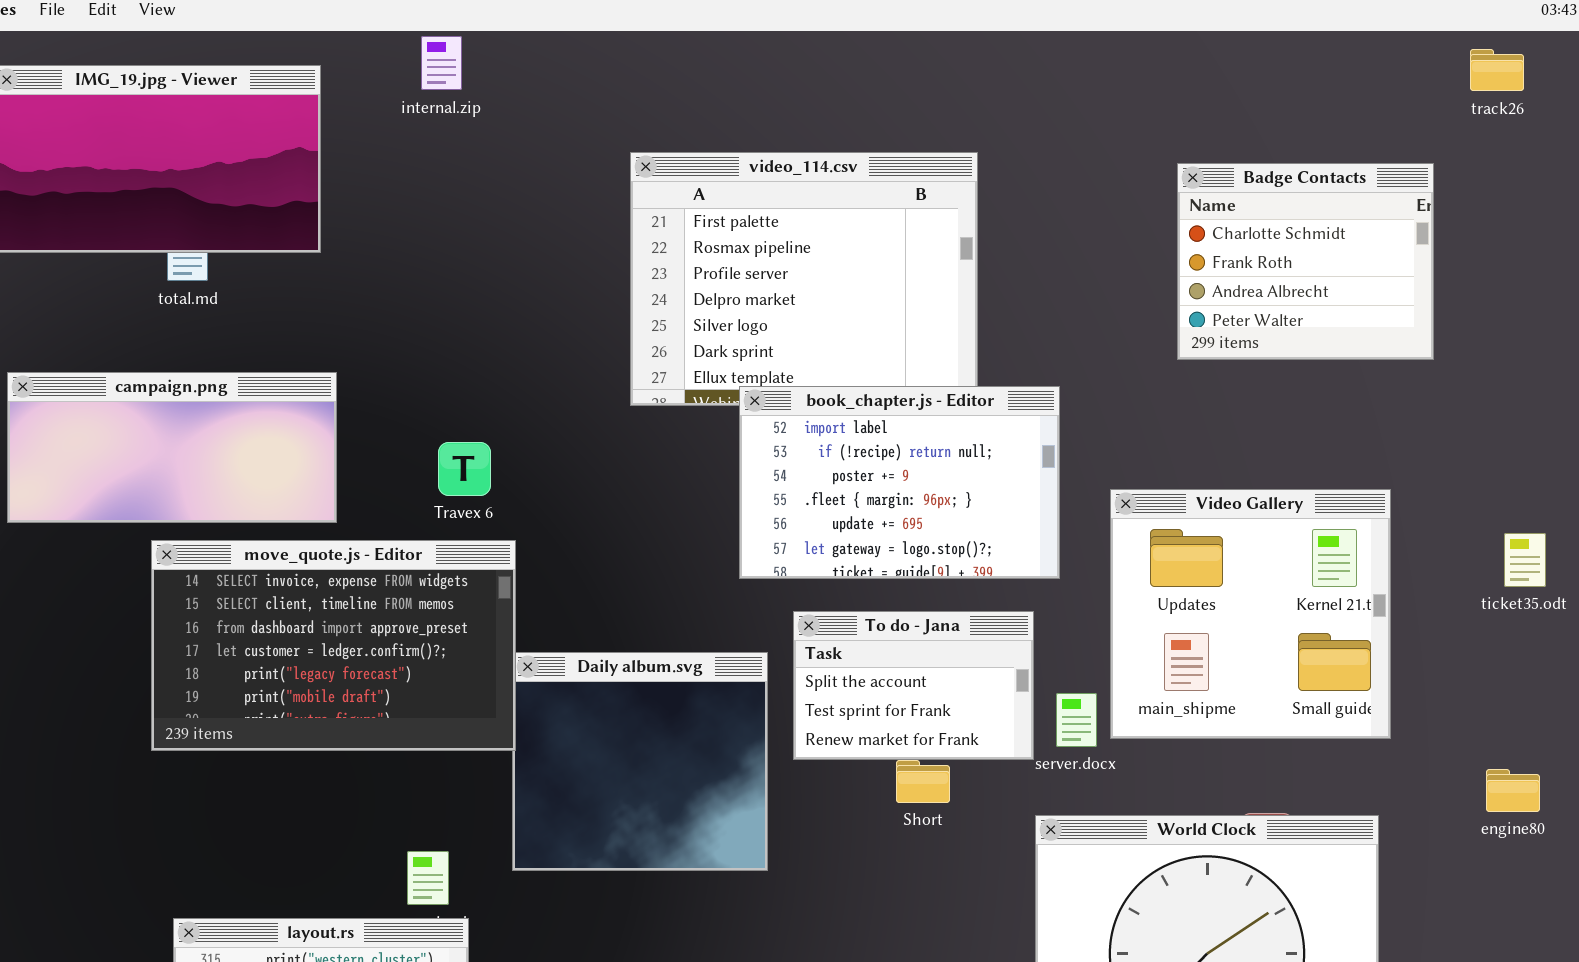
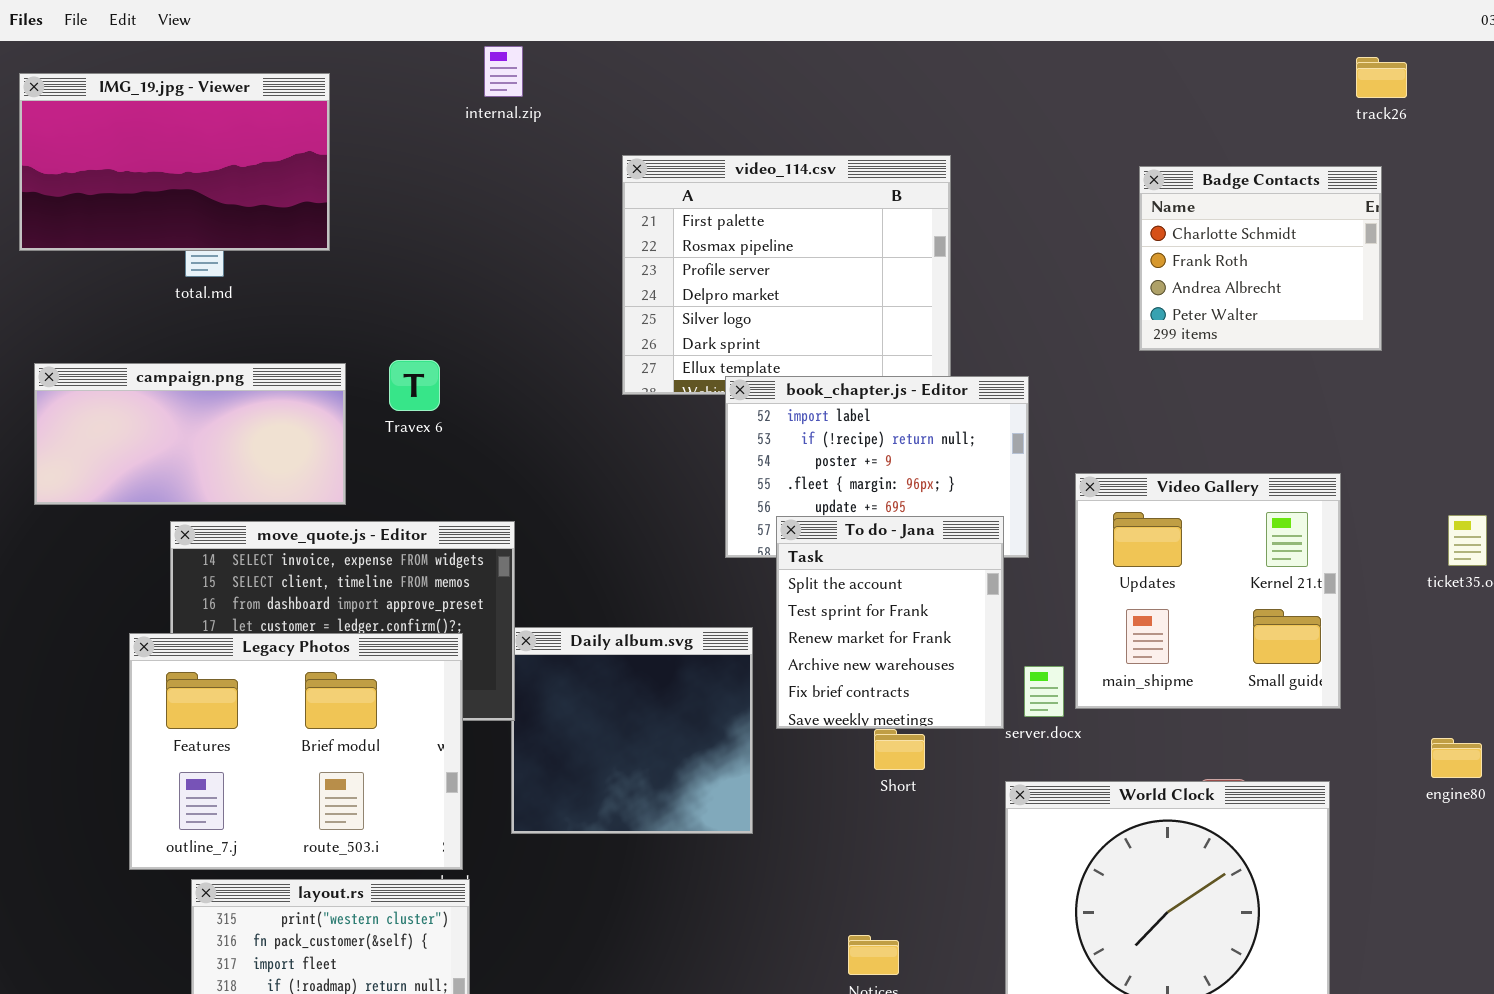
internal.zip: [421,36,462,90] -> [484,46,523,97], moved
track26: [1470,49,1524,91] -> [1356,57,1407,98], moved
Travex 6: [438,442,491,496] -> [389,360,440,411], moved
To do - Jana: [793,611,1034,760] -> [776,516,1004,729], resized
Legacy Photos: none -> [129,633,463,870], opened

